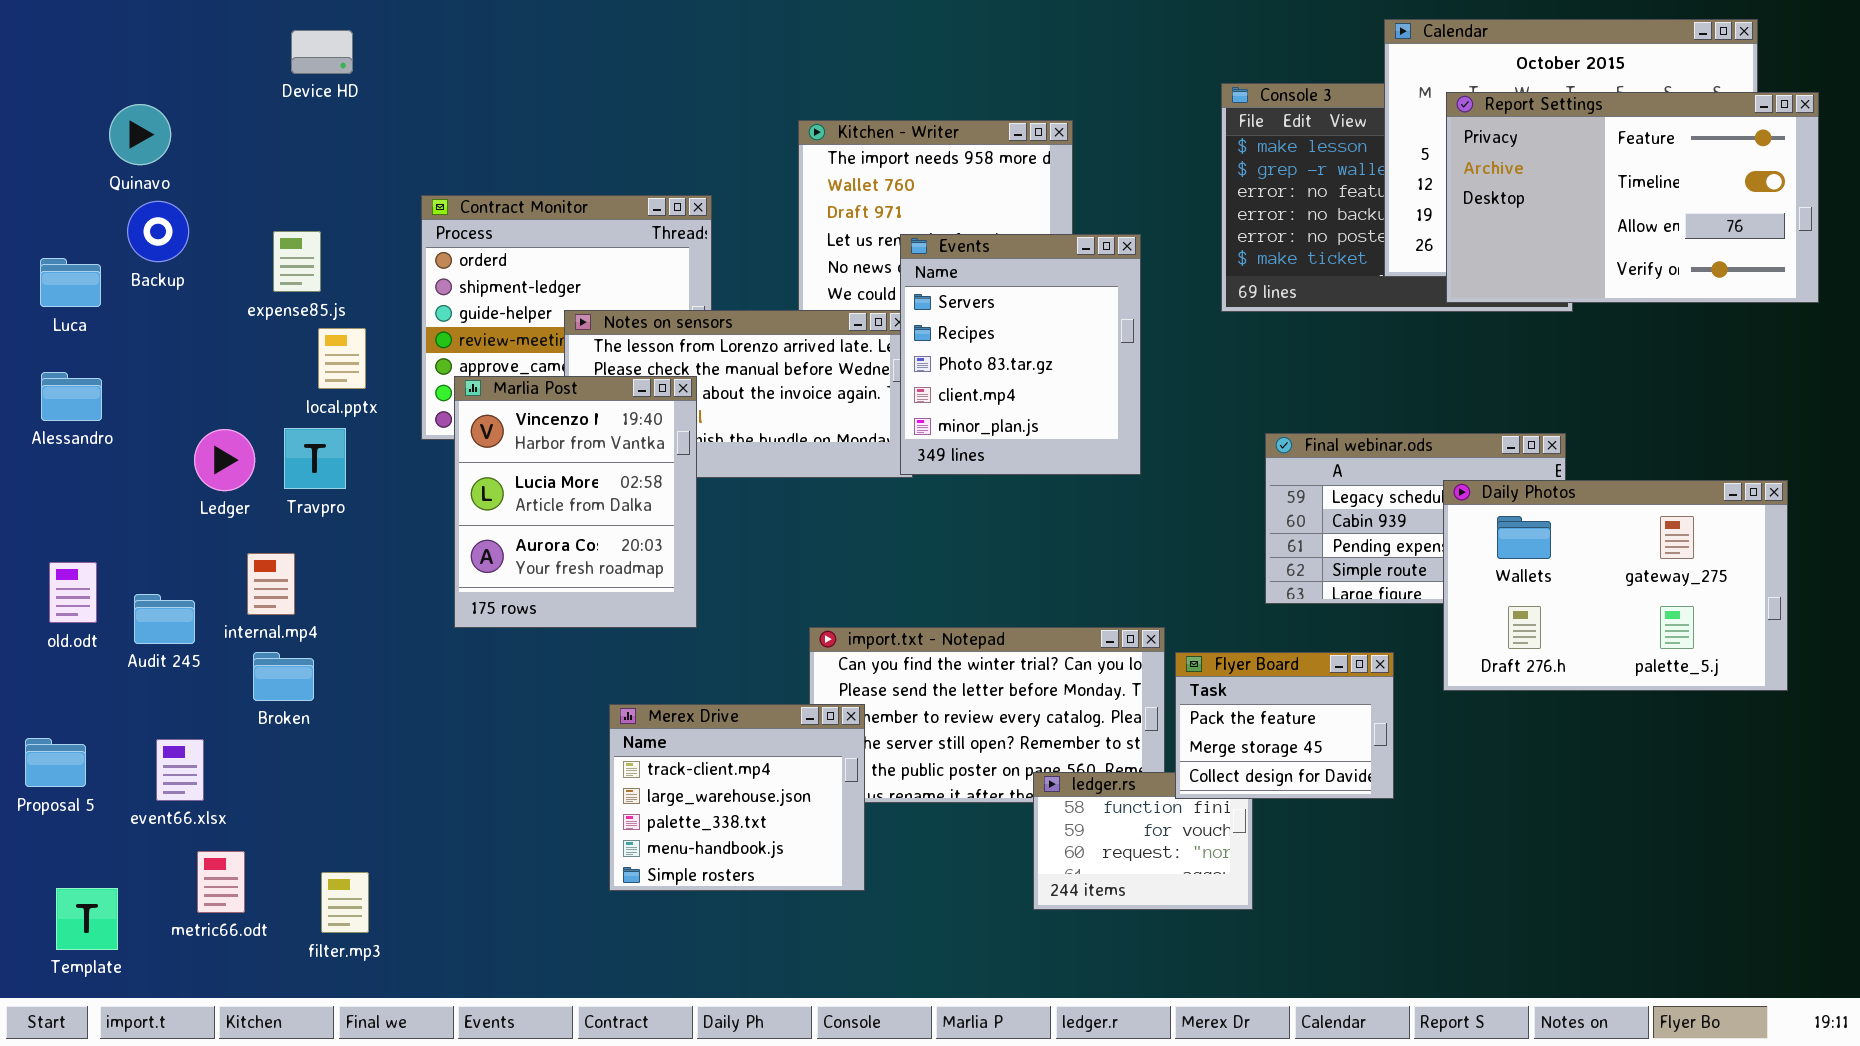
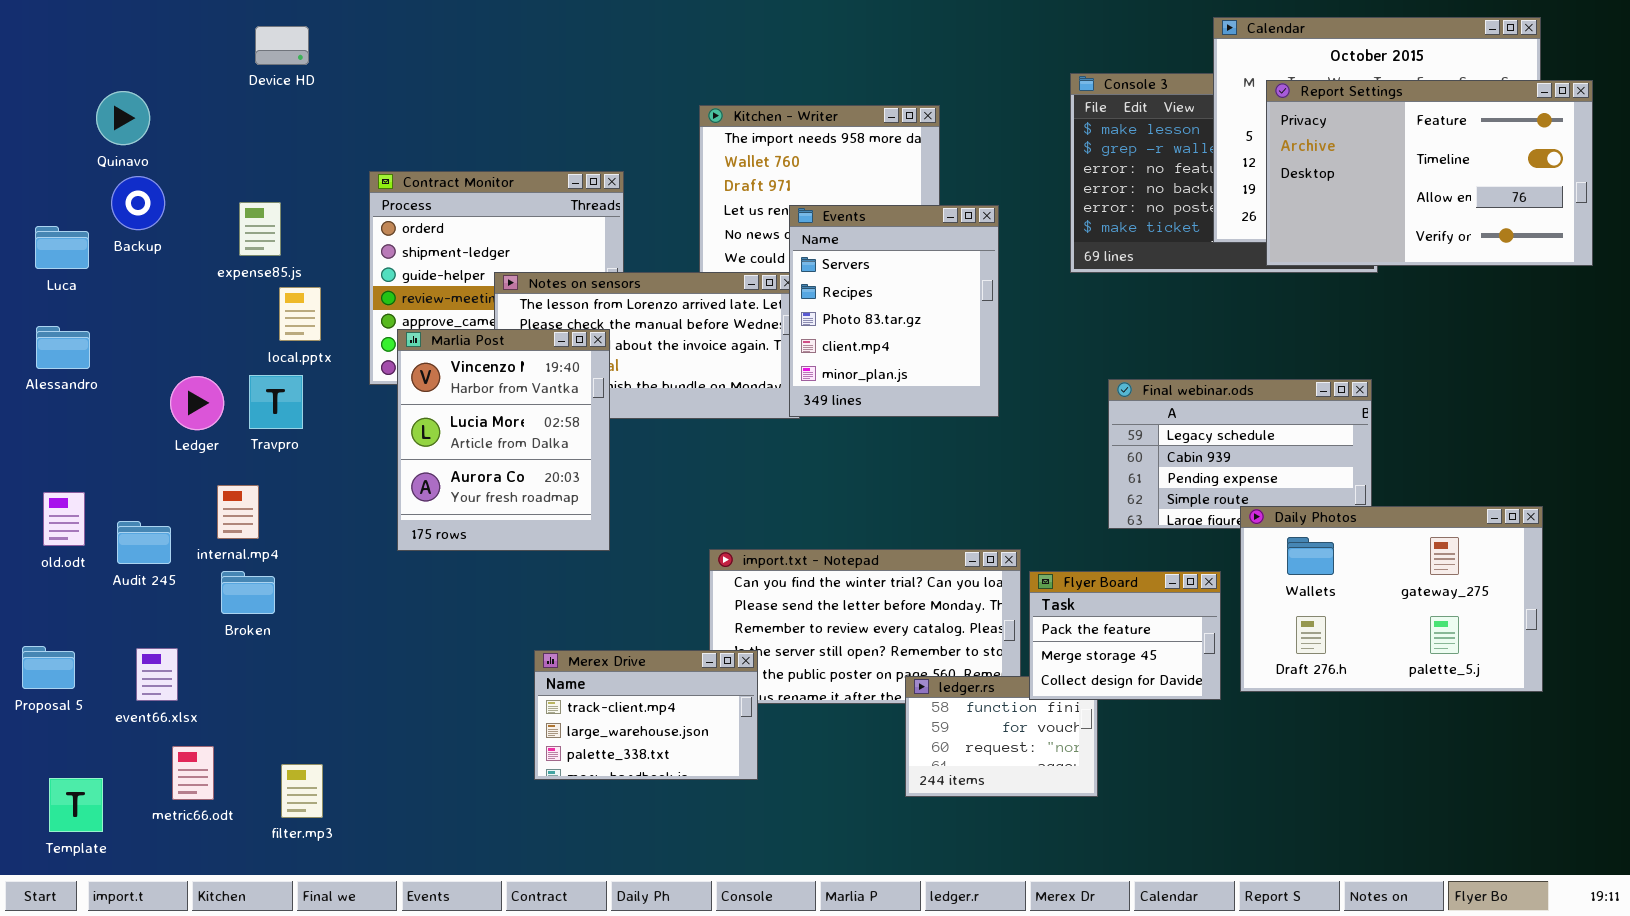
Daily Photos: [1443,480,1788,691] -> [1240,506,1543,692], moved
Merex Drive: [609,704,865,891] -> [534,650,758,780], resized

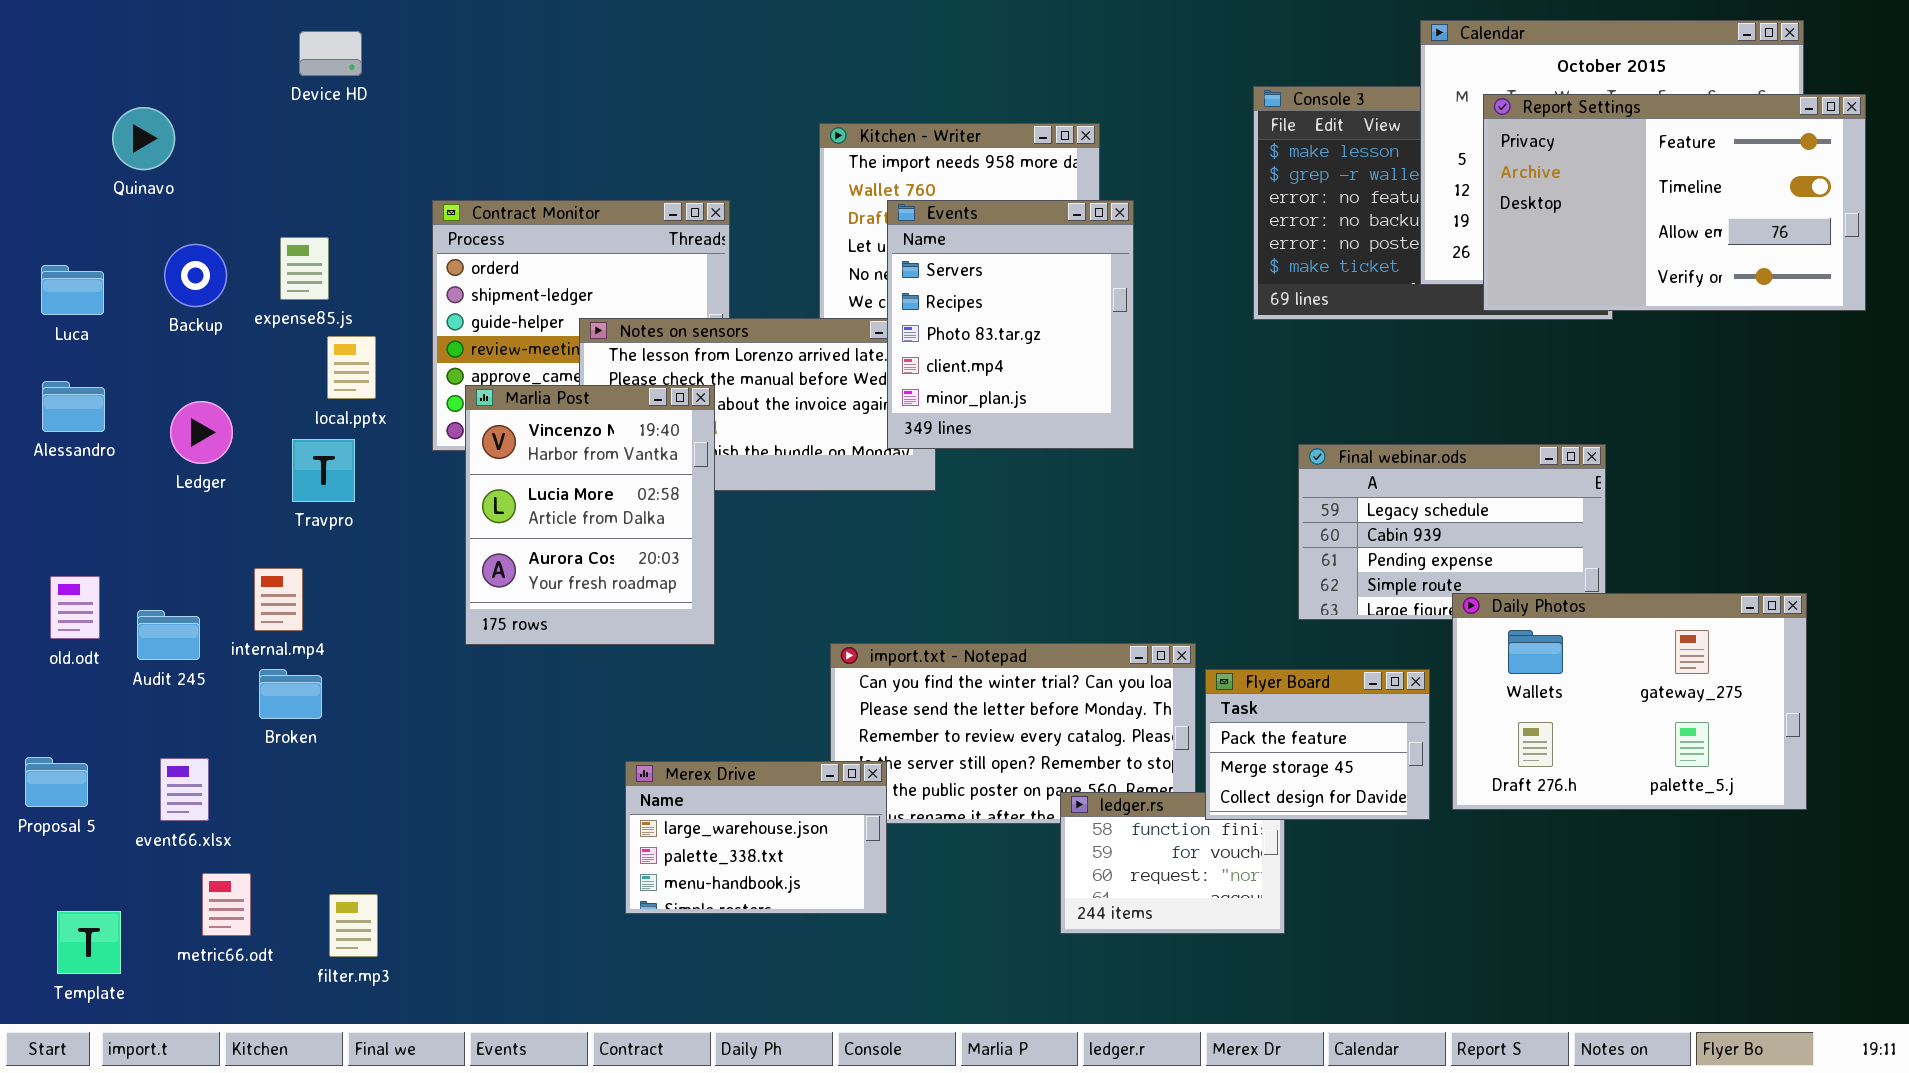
Backup: [111,176,165,230] -> [164,244,227,307], moved
Events: [789,205,999,417] -> [887,200,1134,449], moved
Ledger: [170,376,224,430] -> [170,401,233,464], moved
Merex Drive: [534,650,758,780] -> [625,761,887,914], scrolled down 1 row

